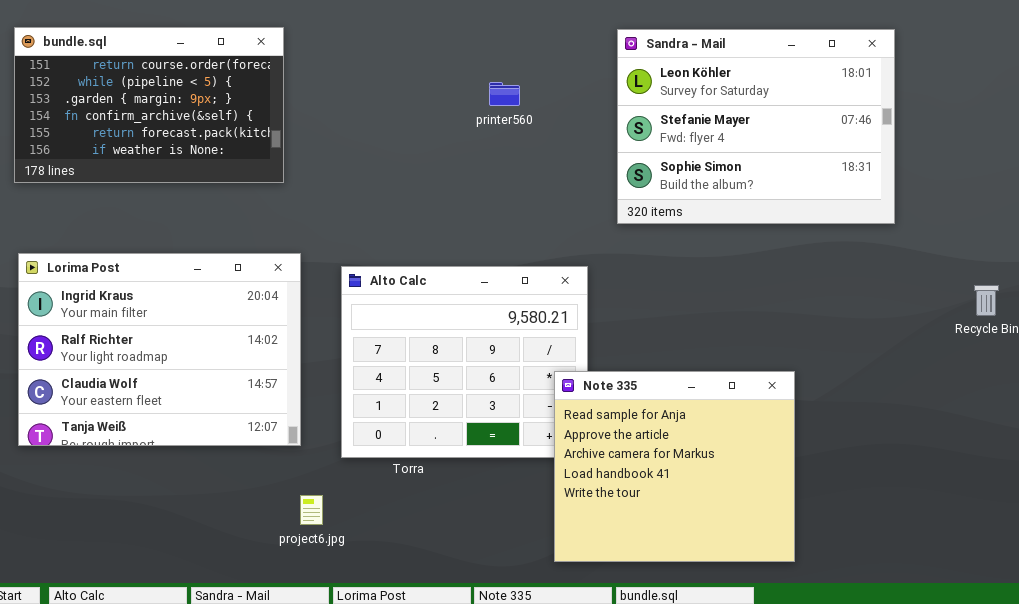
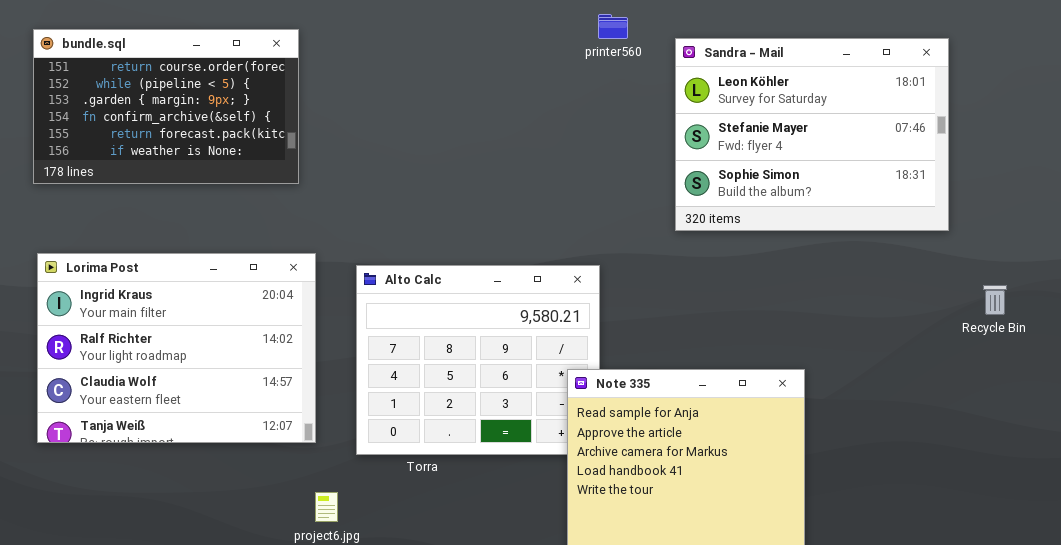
Sandra - Mail: [617,29,895,224] -> [675,38,949,231], moved
printer560: [489,82,520,106] -> [598,14,628,39], moved

